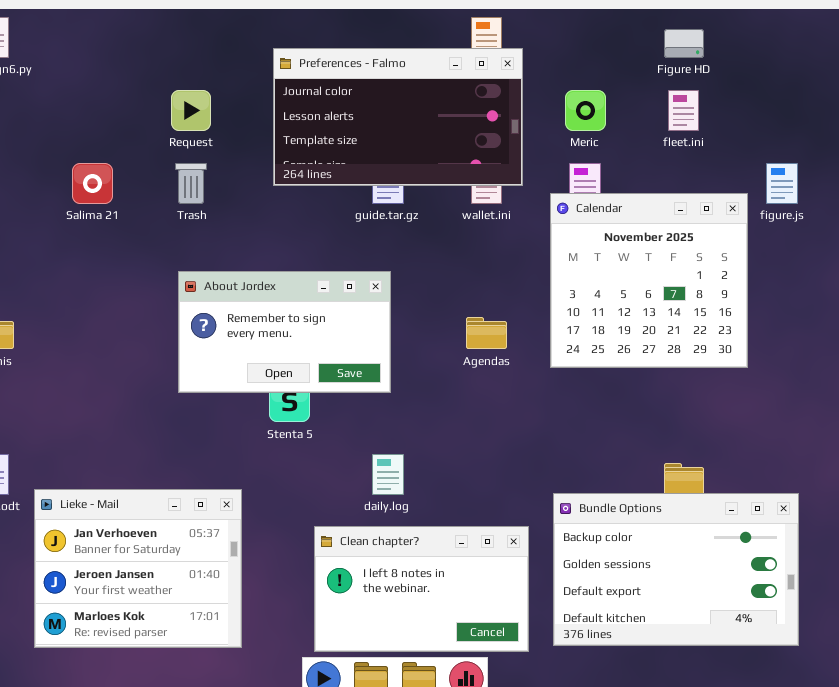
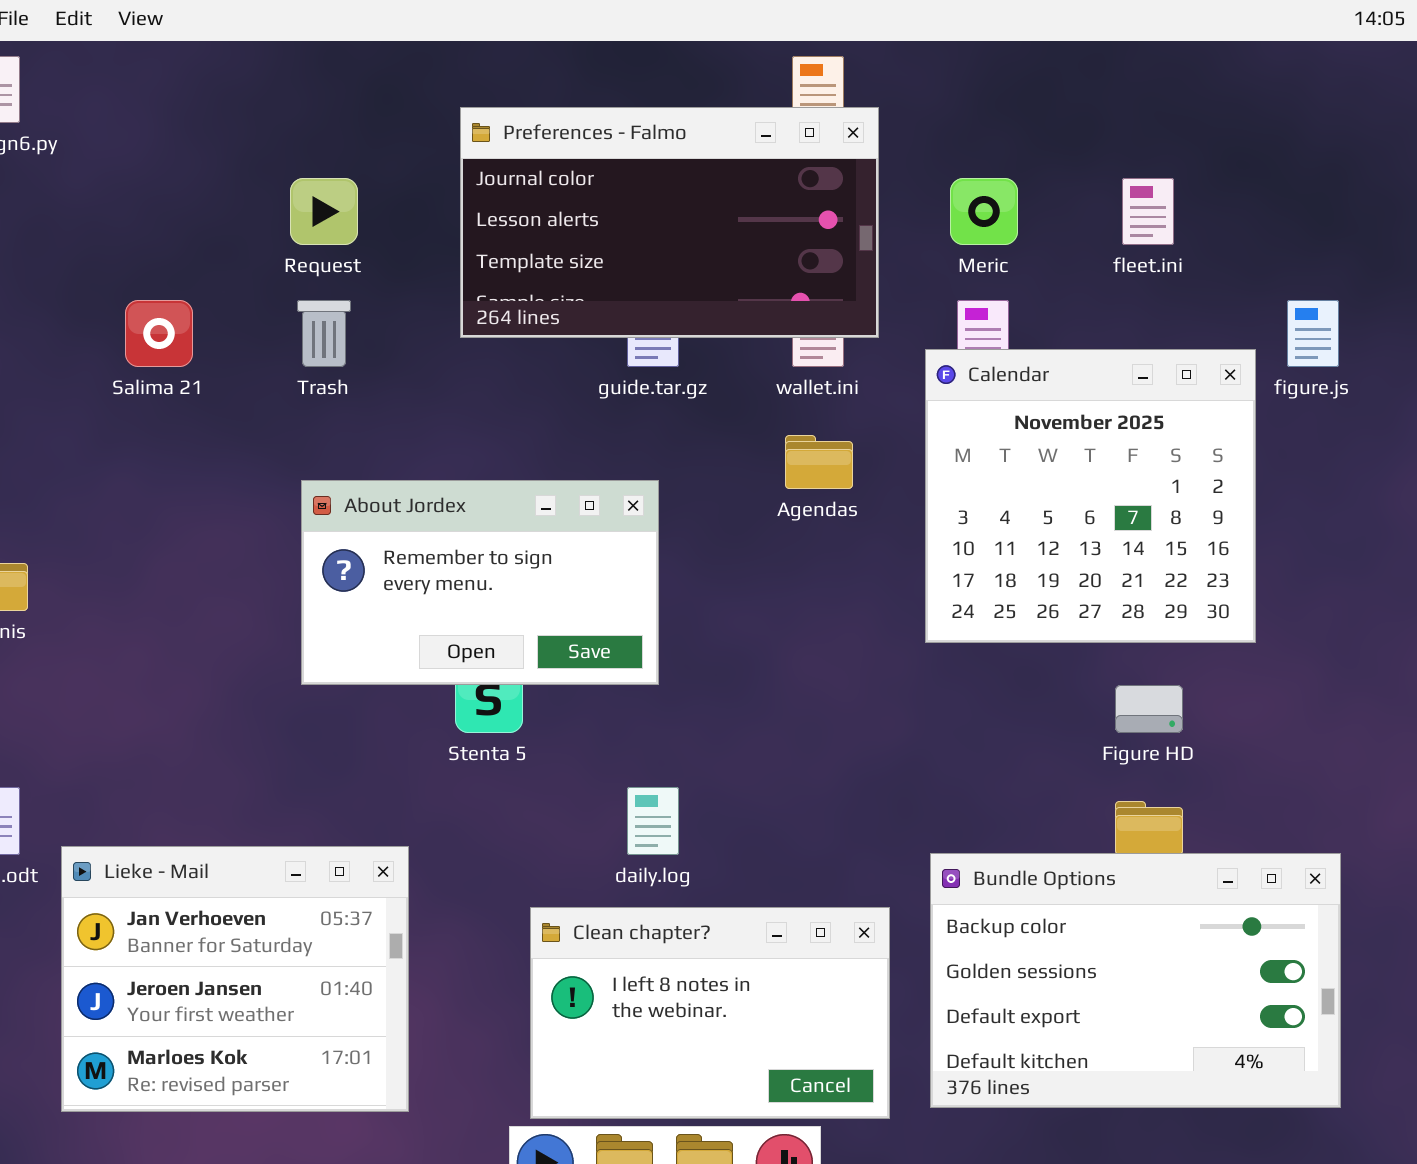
Figure HD: [664,29,704,58] -> [1115,685,1183,733], moved
Agendas: [466,317,507,349] -> [785,435,853,489], moved

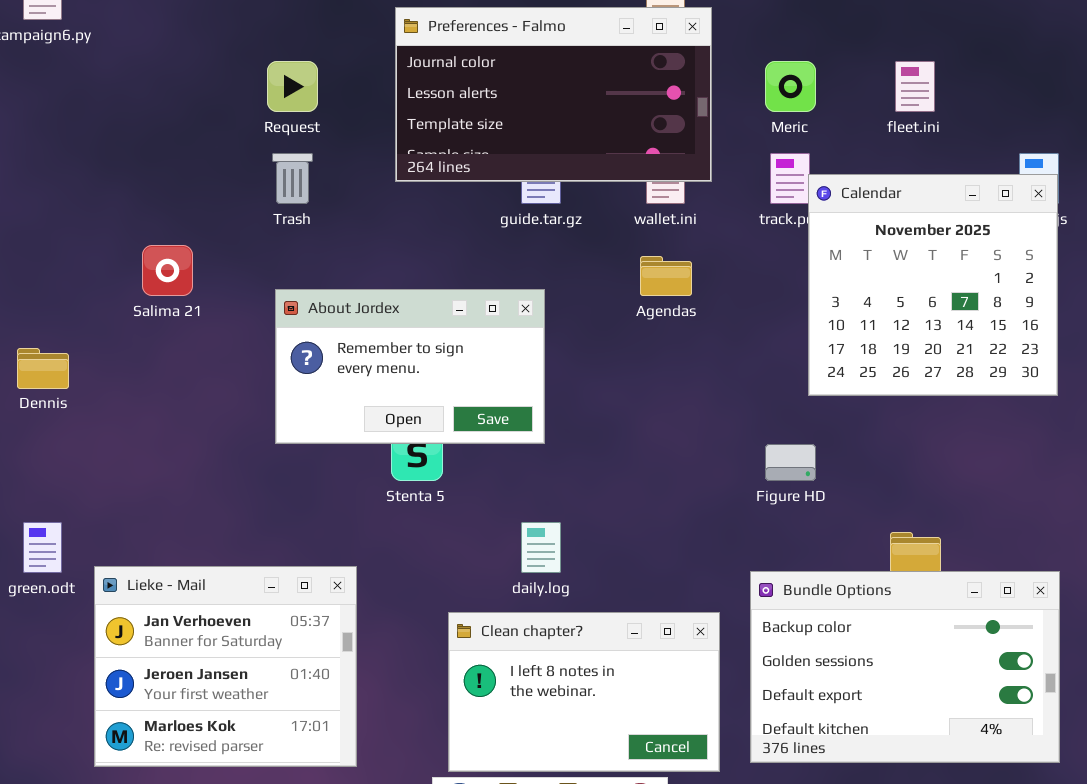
Salima 21: [125,300,193,367] -> [142,245,193,296], moved
Calendar: [925,349,1256,643] -> [808,174,1058,396], moved
Figure HD: [1115,685,1183,733] -> [765,444,816,481], moved

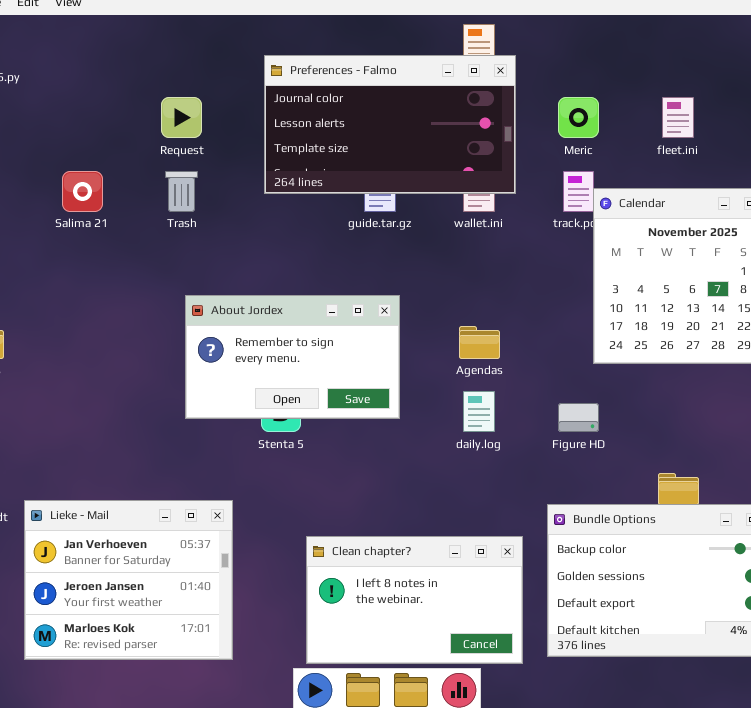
Salima 21: [142,245,193,296] -> [62,171,103,212], moved
Agendas: [640,256,692,296] -> [459,326,500,359], moved
About Jordex: [275,289,545,444] -> [185,295,400,419], moved
daily.log: [521,522,561,573] -> [463,391,495,432], moved

